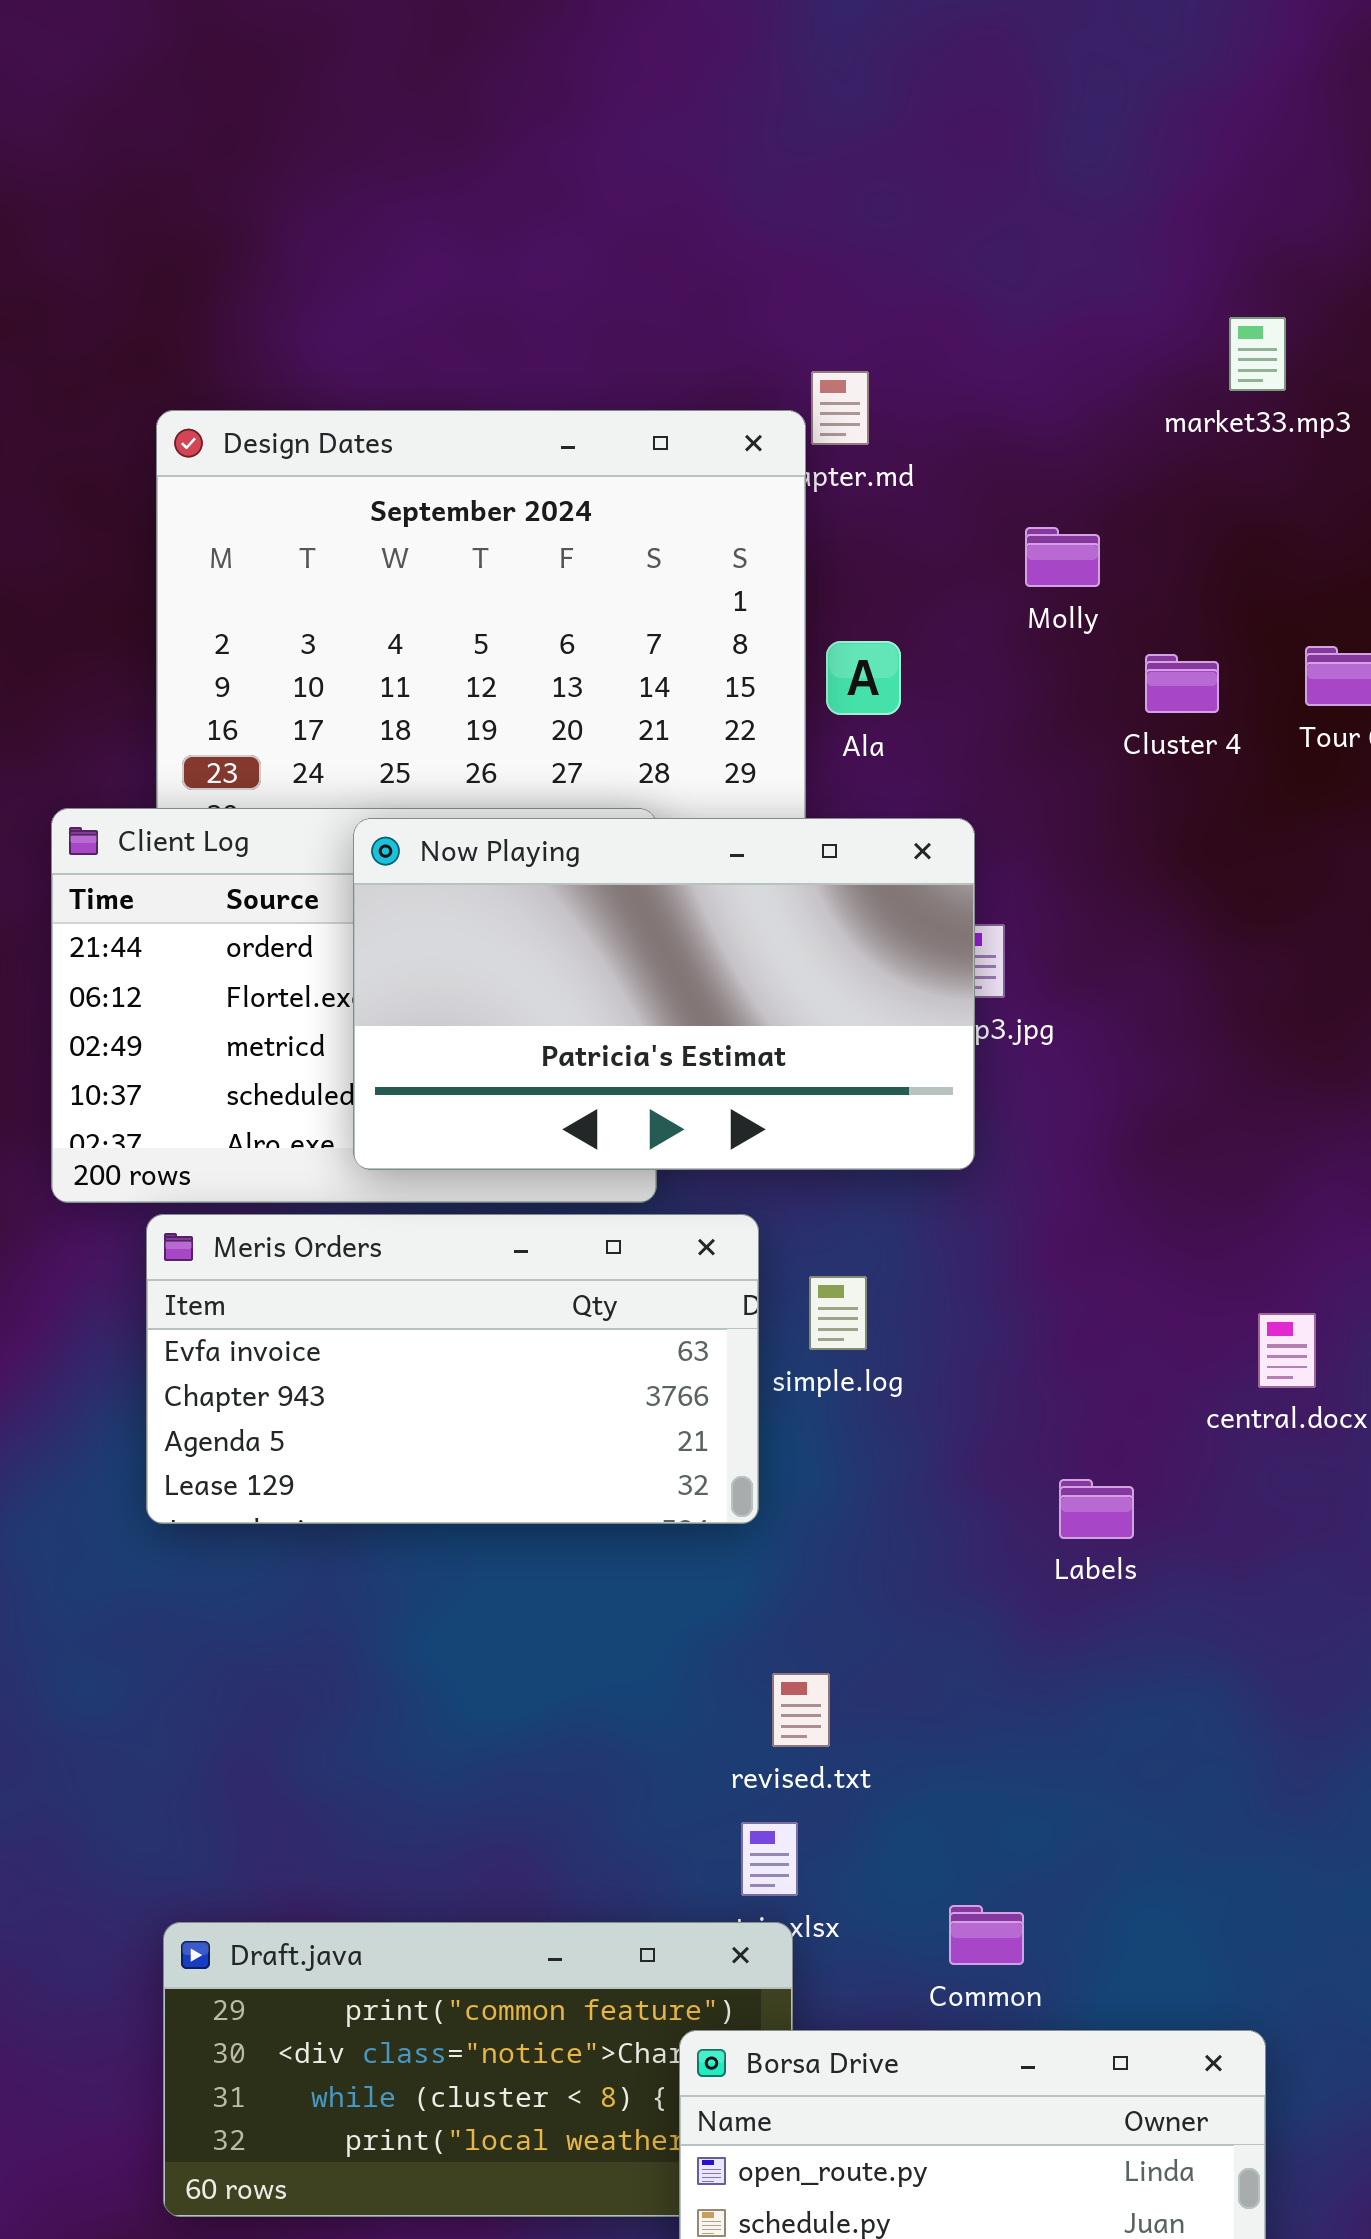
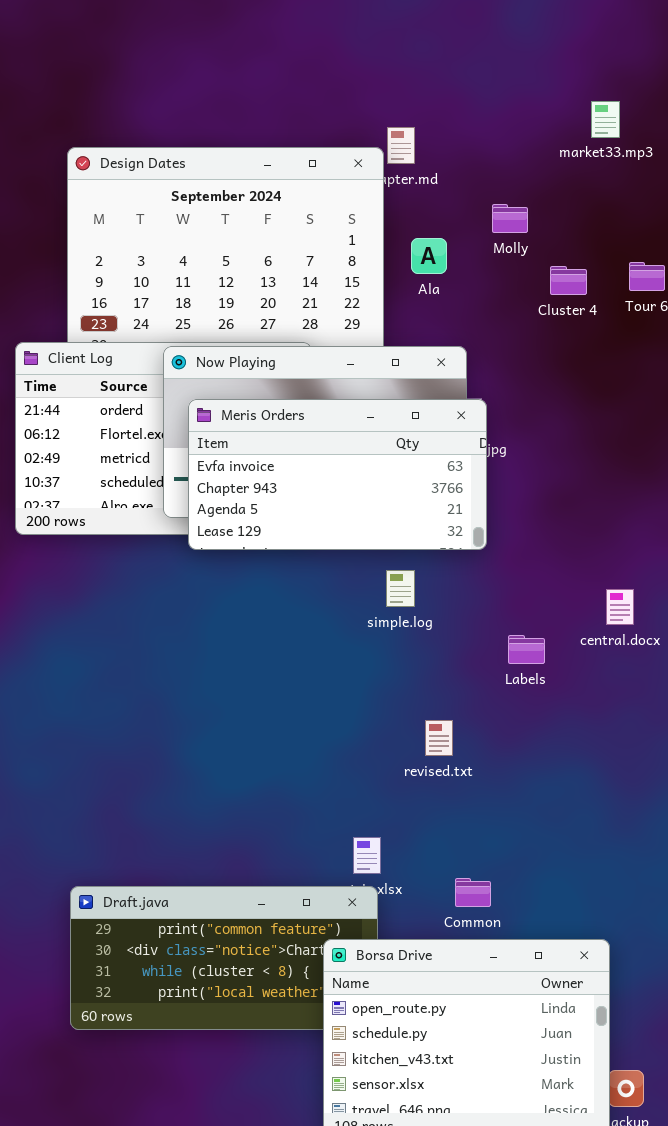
Ala: [826,641,901,715] -> [411,238,447,274], moved
Meris Orders: [146,1214,759,1524] -> [188,399,487,550], moved
Labels: [1059,1479,1134,1539] -> [508,635,545,664], moved
revised.txt: [772,1673,830,1747] -> [425,720,453,756], moved

